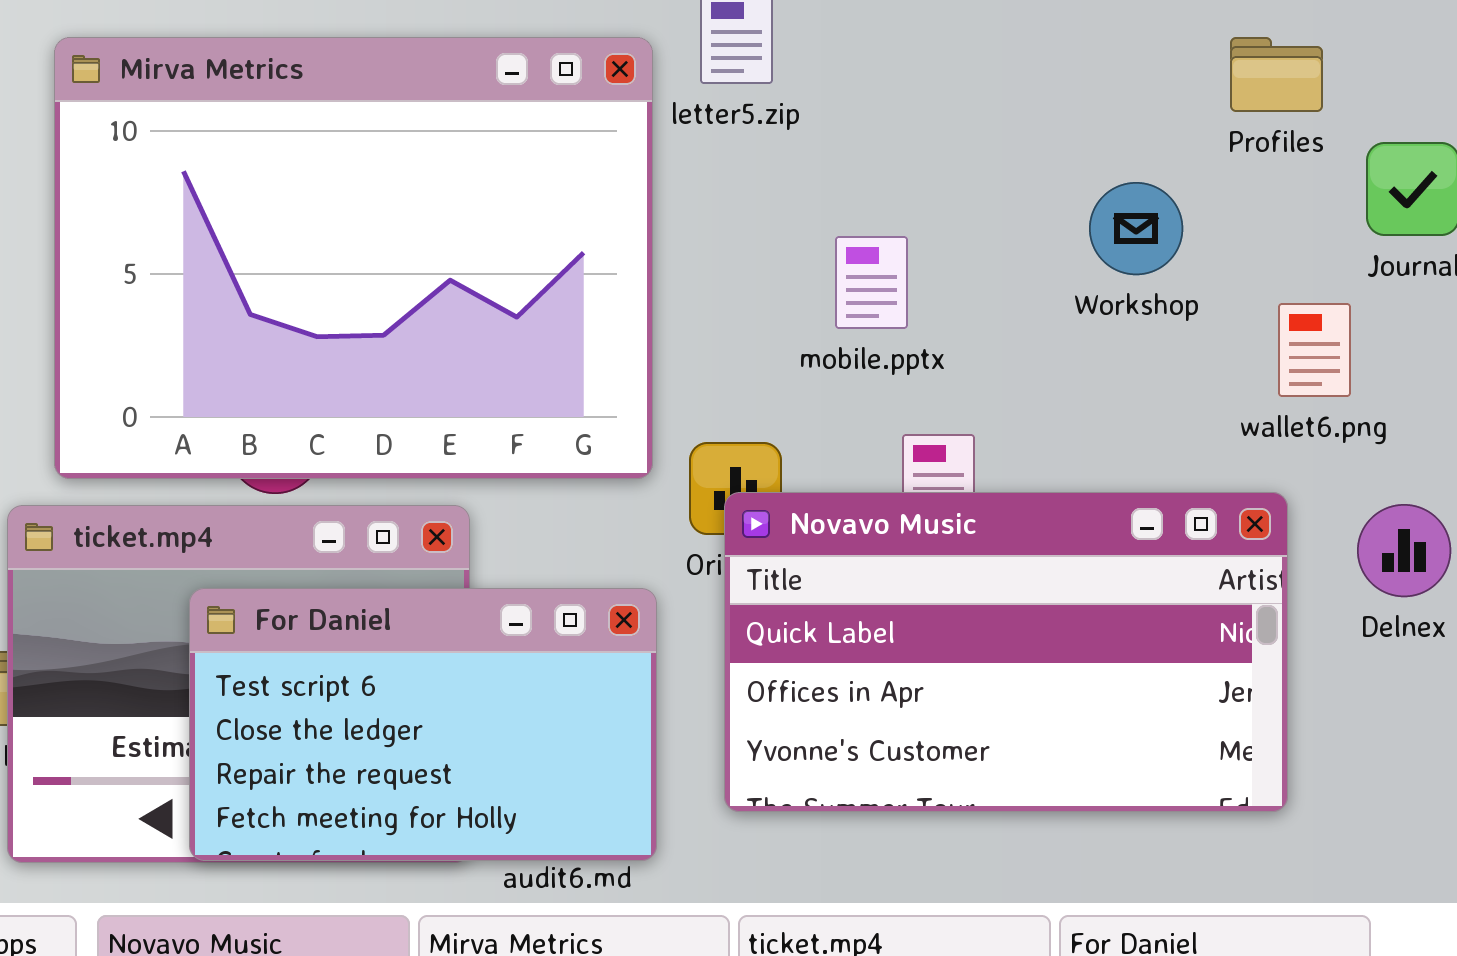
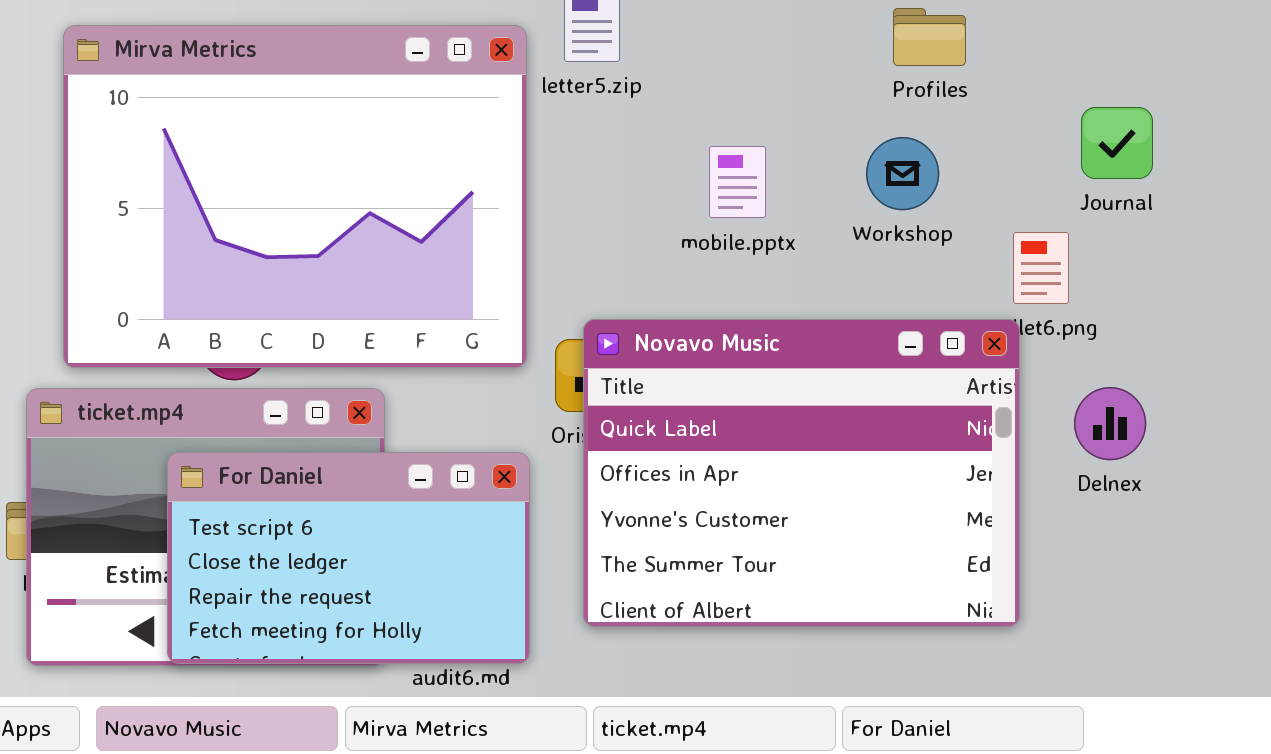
Profiles: [1230,37,1323,112] -> [893,8,966,66], moved
mobile.pptx: [835,236,908,329] -> [709,146,766,218], moved
Novavo Music: [724,492,1288,812] -> [583,319,1020,627], resized

